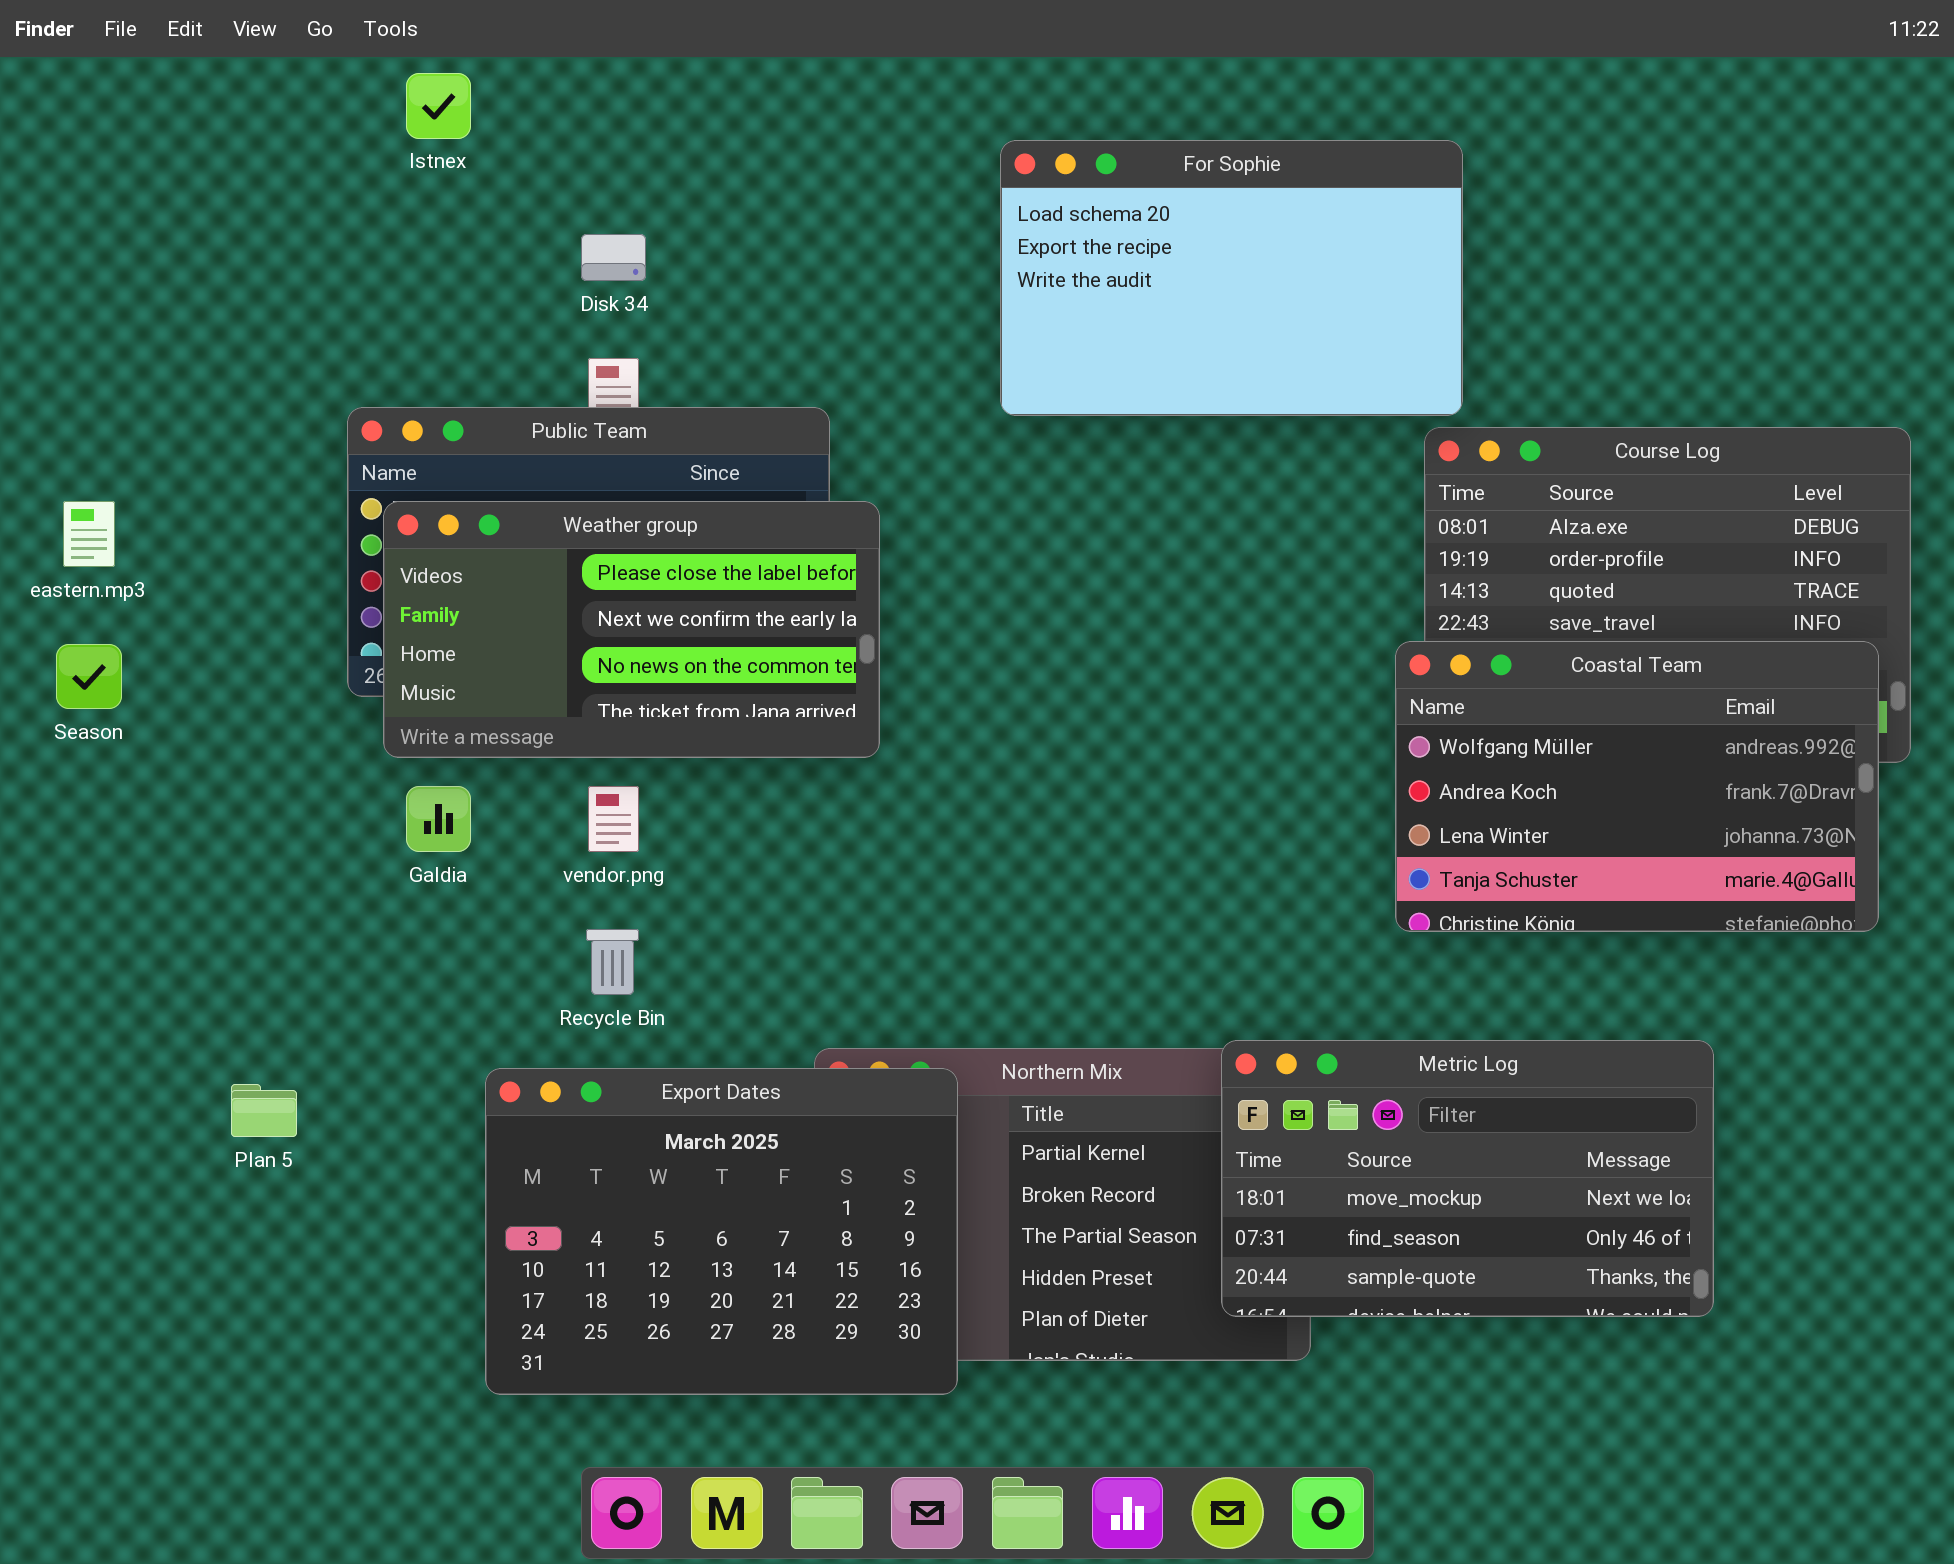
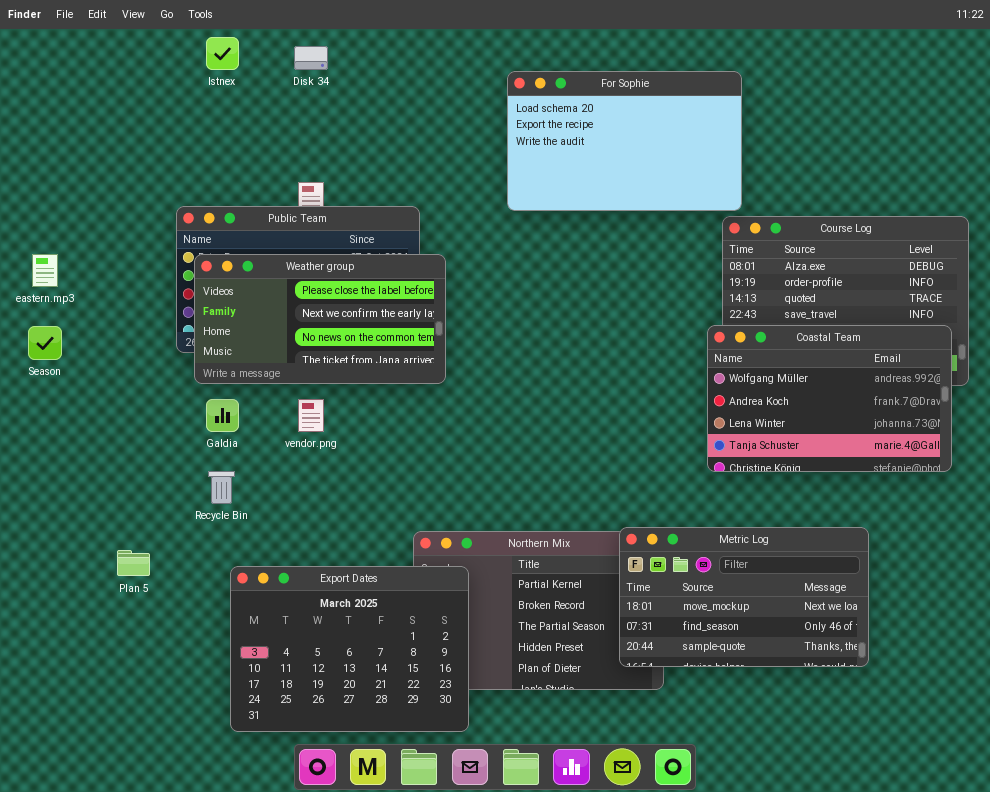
Disk 34: [581,234,646,281] -> [294,46,328,70], moved
Recycle Bin: [586,929,639,995] -> [208,471,235,504], moved
Export Dates: [485,1068,958,1395] -> [230,566,469,732], moved

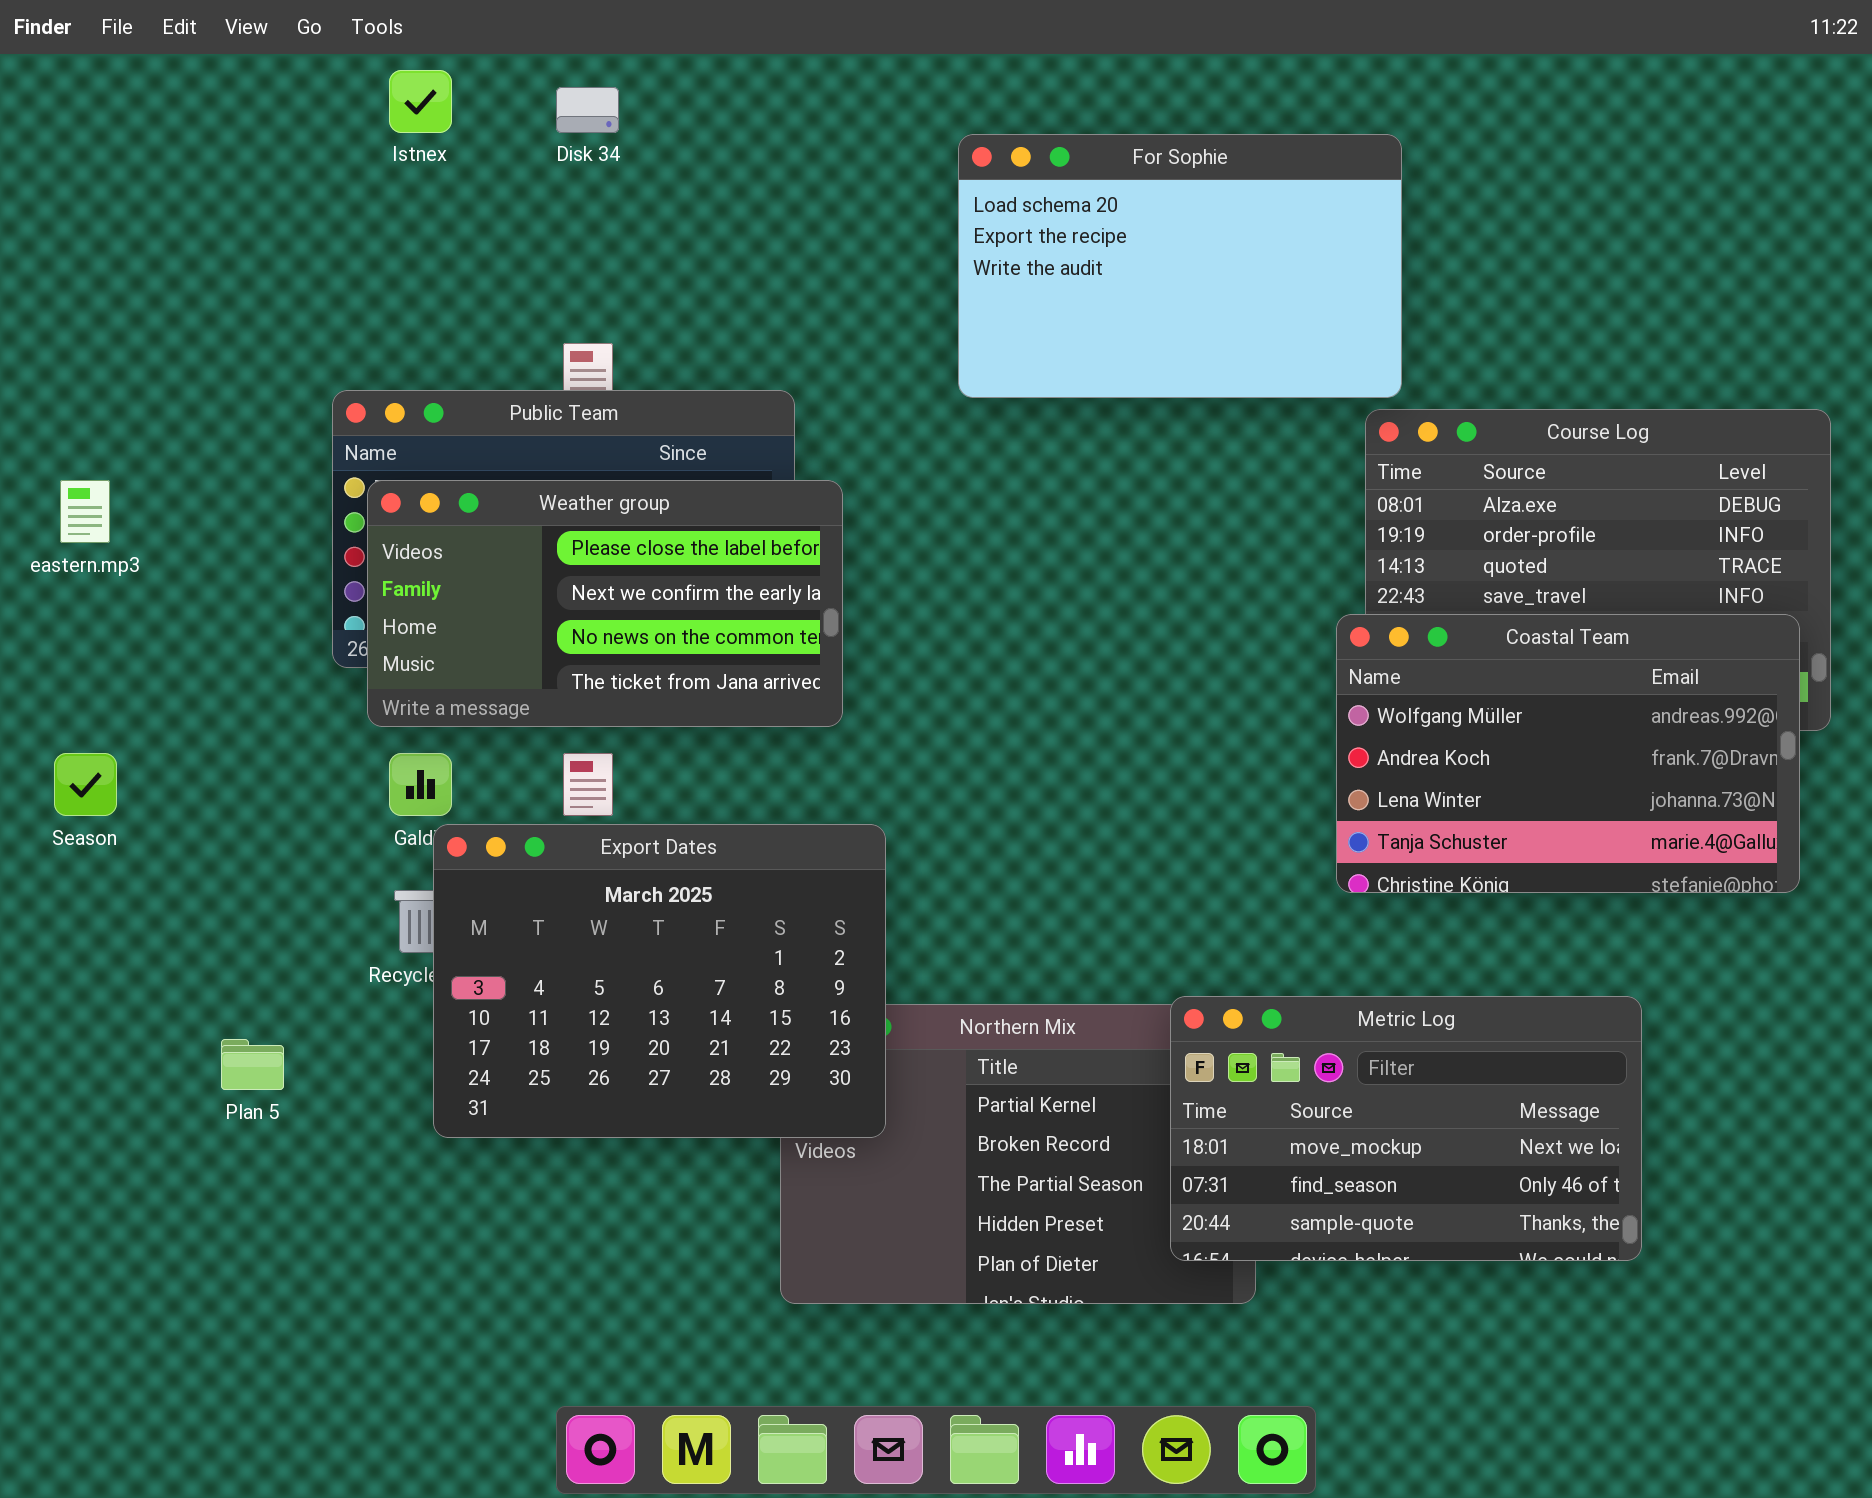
Season: [28,326,62,360] -> [54,753,117,816], moved
Export Dates: [230,566,469,732] -> [433,824,886,1138], moved

